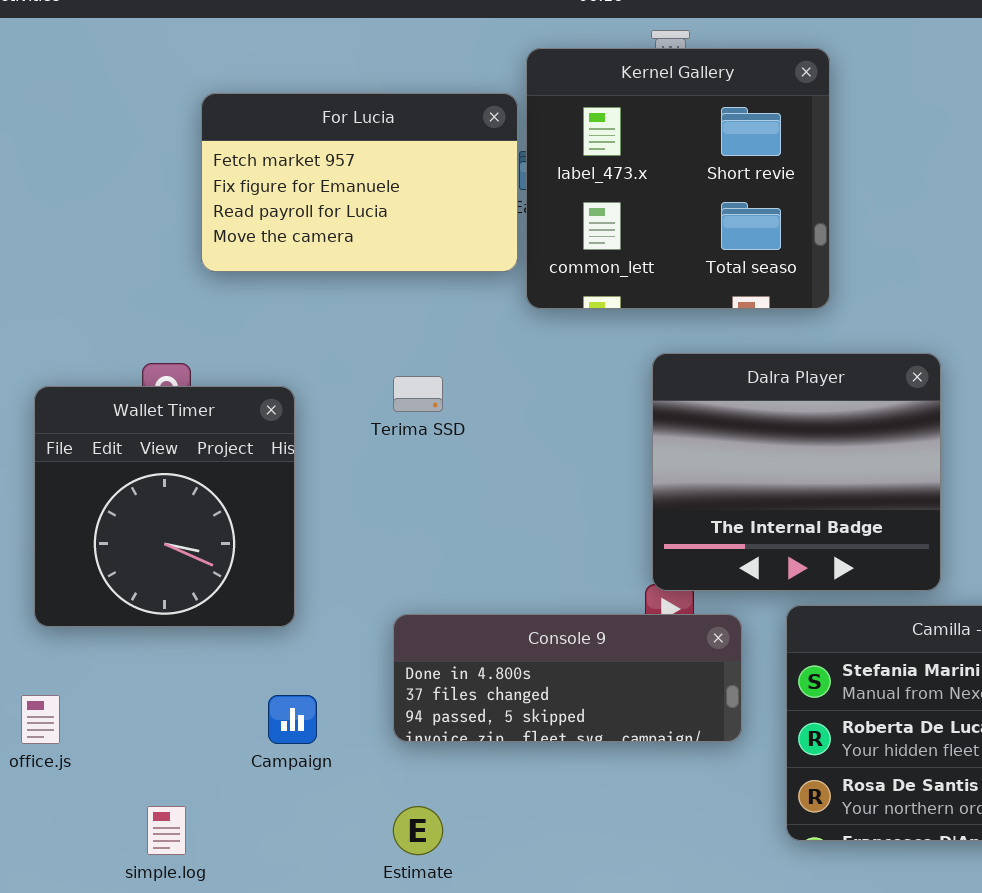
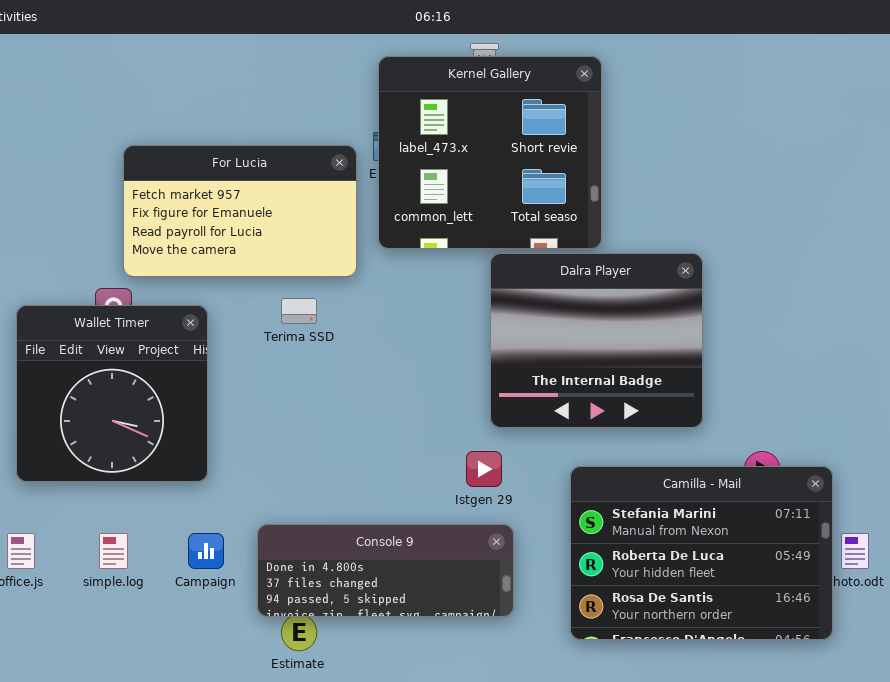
For Lucia: [201,93,518,272] -> [123,145,357,277], moved
Dalra Player: [652,353,941,591] -> [490,253,703,428], moved
Console 9: [393,614,742,742] -> [257,524,514,617], moved
simple.log: [147,806,186,855] -> [99,533,128,569], moved

